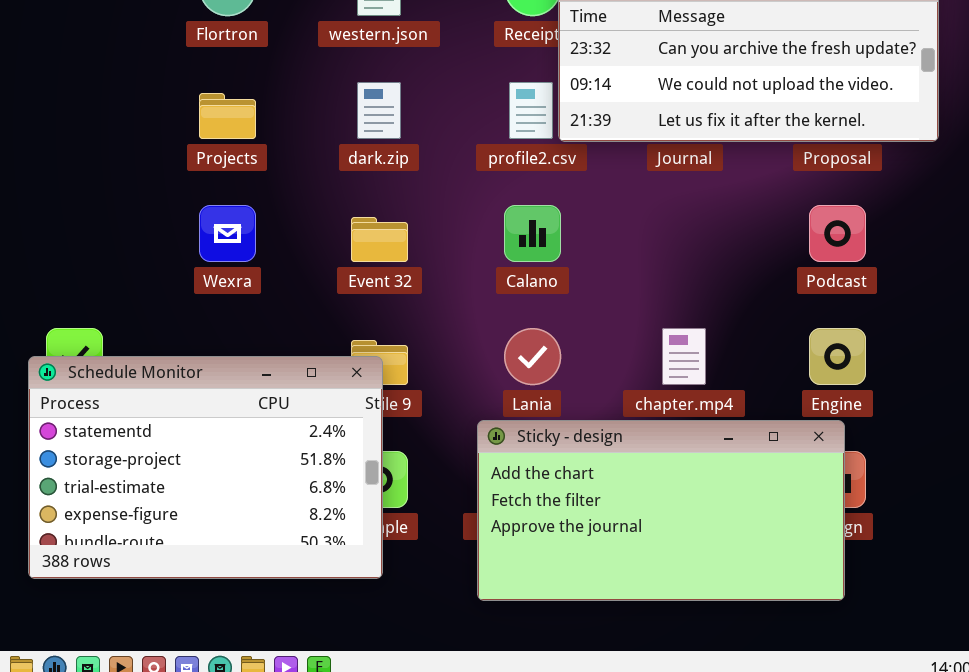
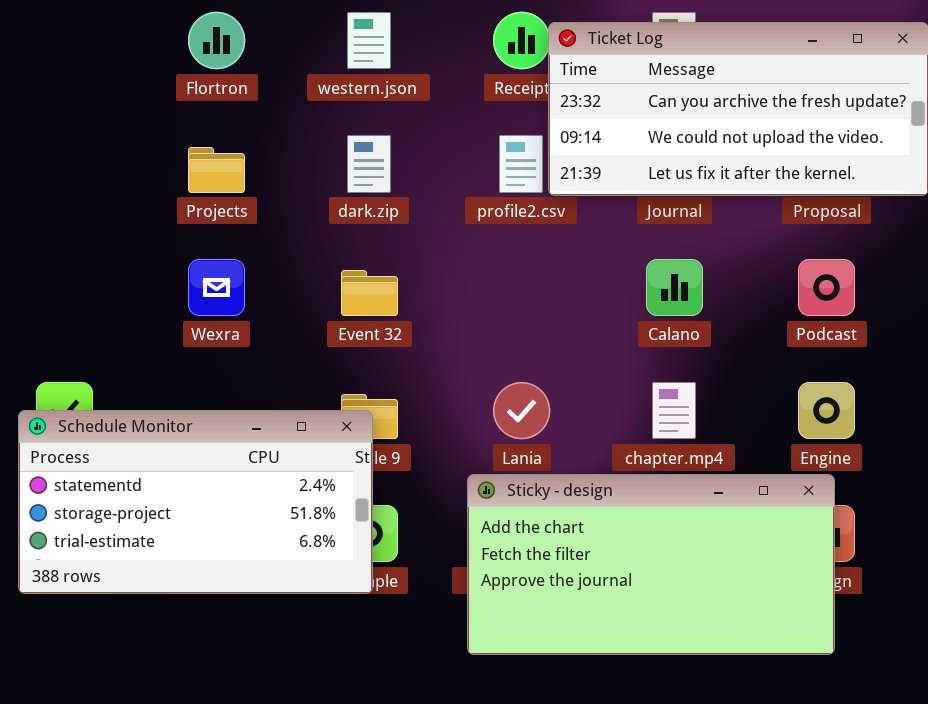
Calano: [504,205,561,262] -> [646,259,703,316], moved
Schedule Monitor: [28,356,383,579] -> [18,410,373,594], resized

